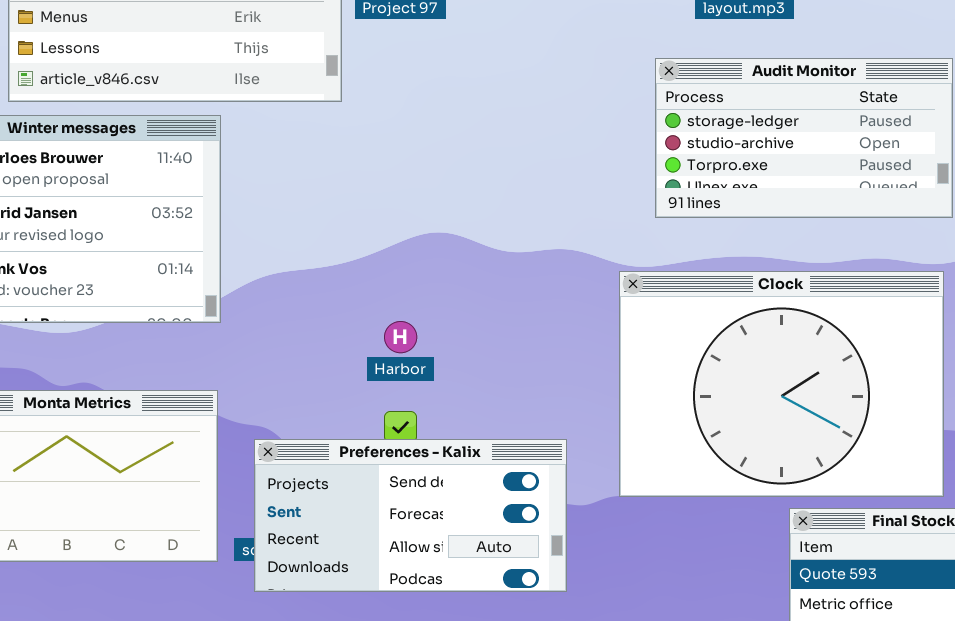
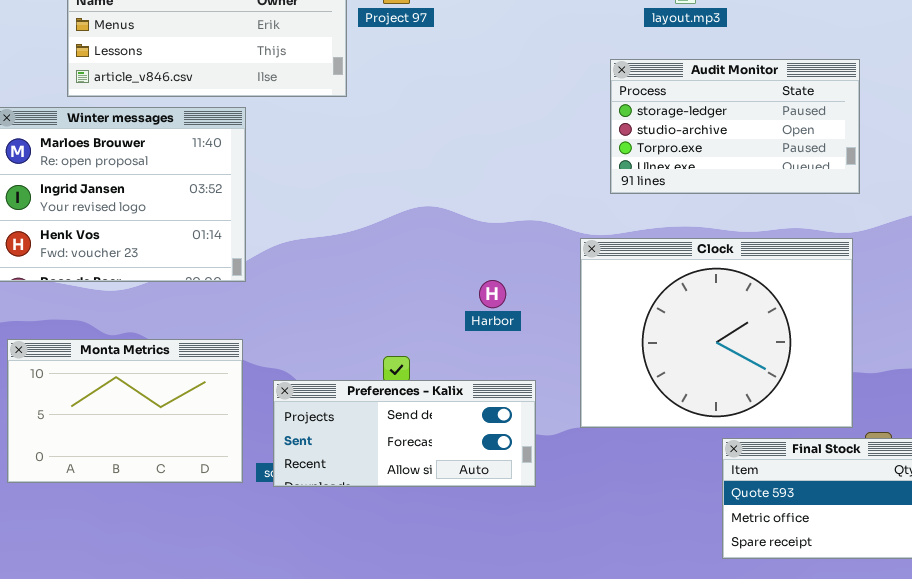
Harbor: [384,321,417,353] -> [479,280,506,308], moved
Preferences - Kalix: [254,439,567,592] -> [273,380,536,487], resized

